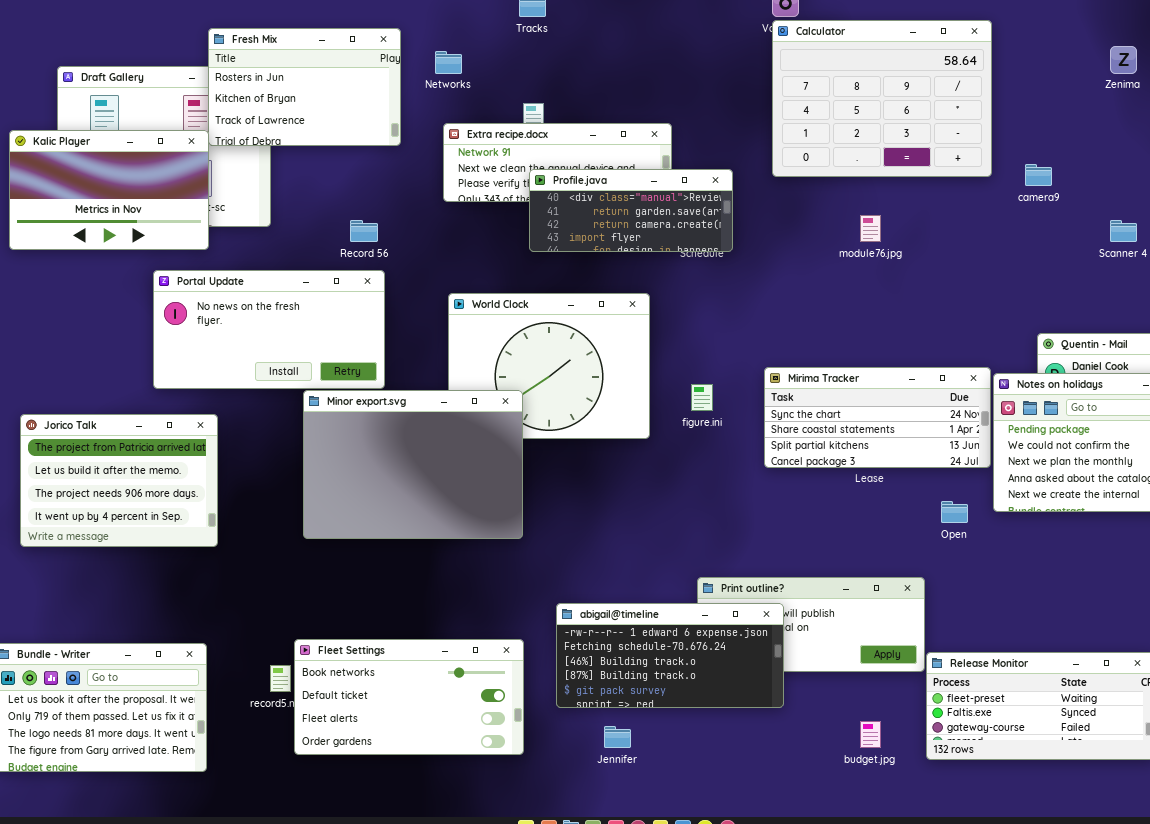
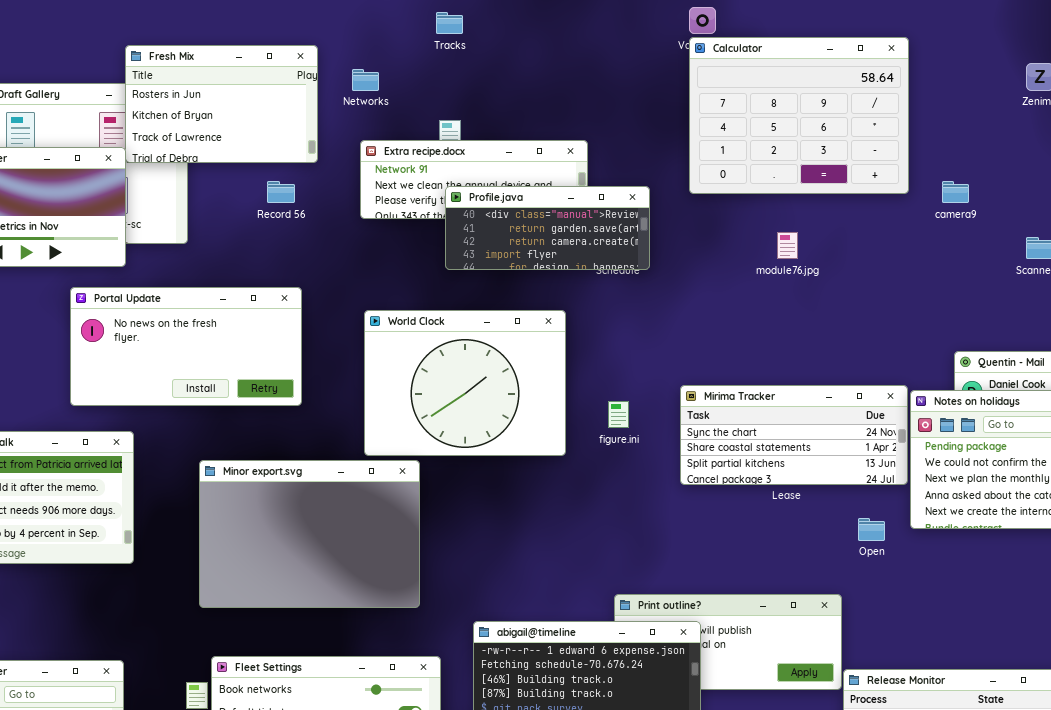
Record 56: [350,220,378,242] -> [267,181,295,203], moved
Minor export.svg: [303,390,523,539] -> [199,460,420,608], moved

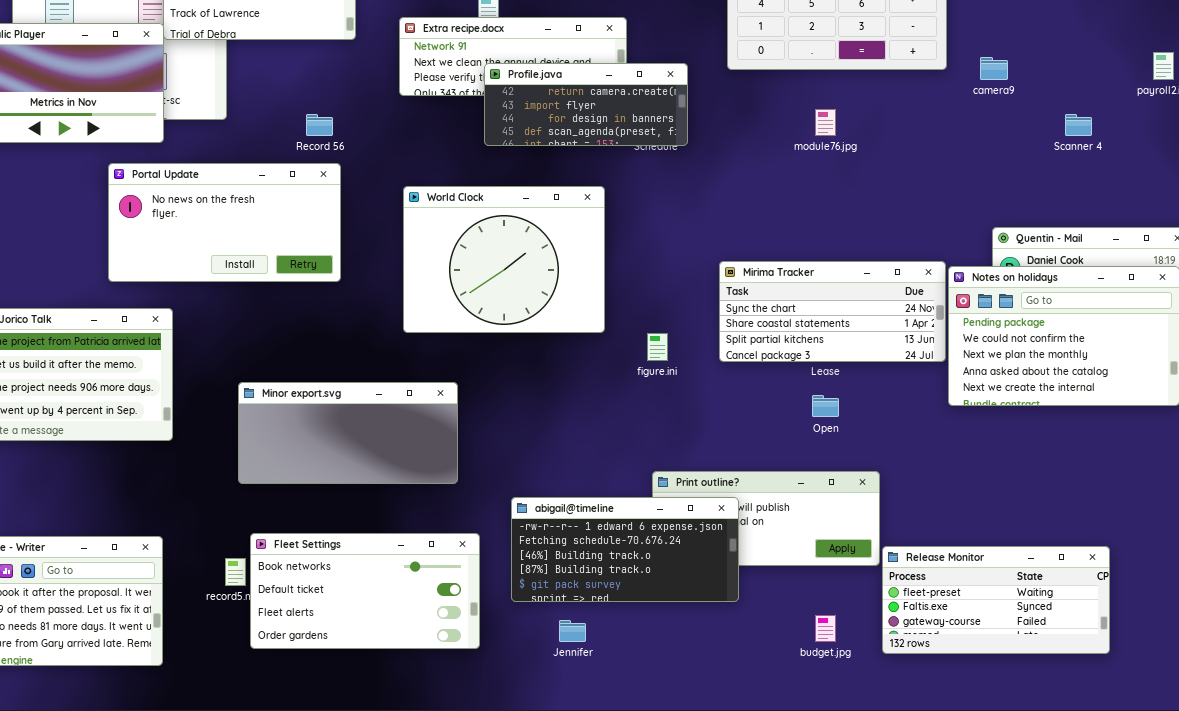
Record 56: [267,181,295,203] -> [306,114,333,136], moved
Profile.java: [445,186,650,270] -> [484,63,688,146], scrolled down 2 rows
figure.ini: [608,401,629,428] -> [647,333,668,361], moved
Minor export.svg: [199,460,420,608] -> [238,382,458,484], resized
Open: [858,518,885,541] -> [812,395,839,417], moved

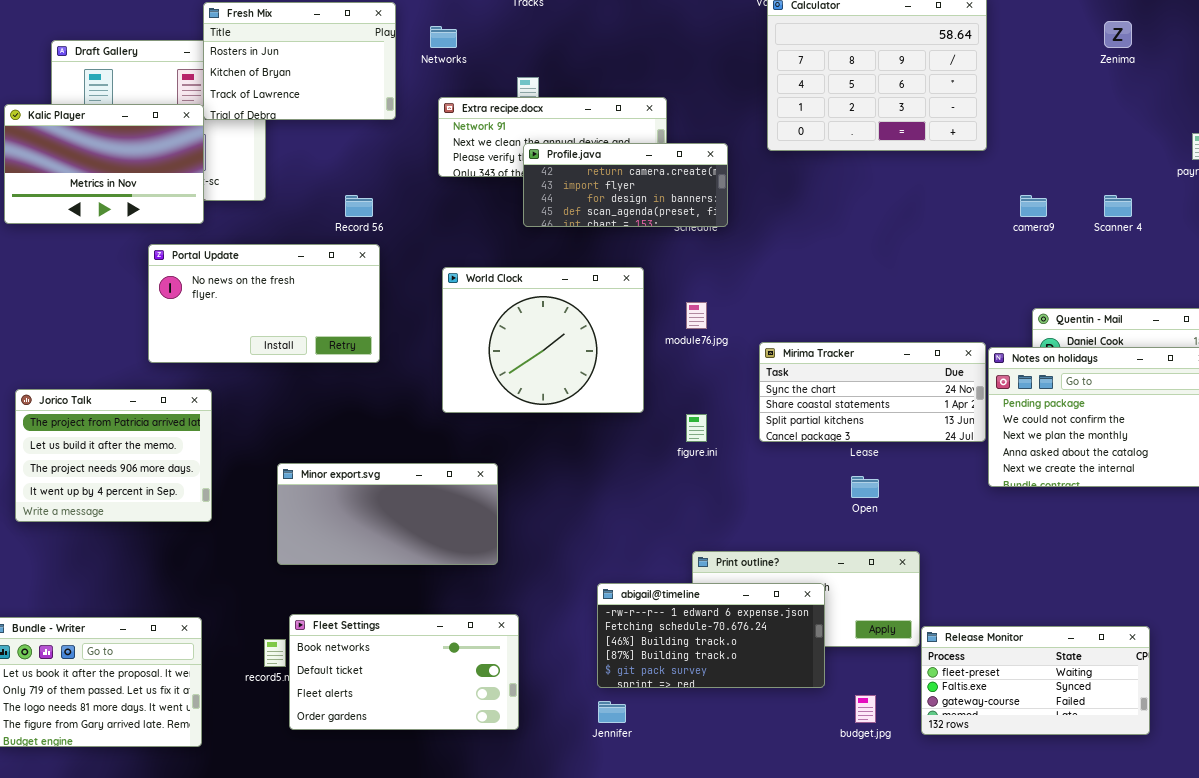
camera9: [980,57,1008,80] -> [1020,195,1047,217], moved
module76.jpg: [815,109,836,136] -> [686,302,707,329], moved
abigail@timeline: [511,497,739,602] -> [597,583,825,688], moved

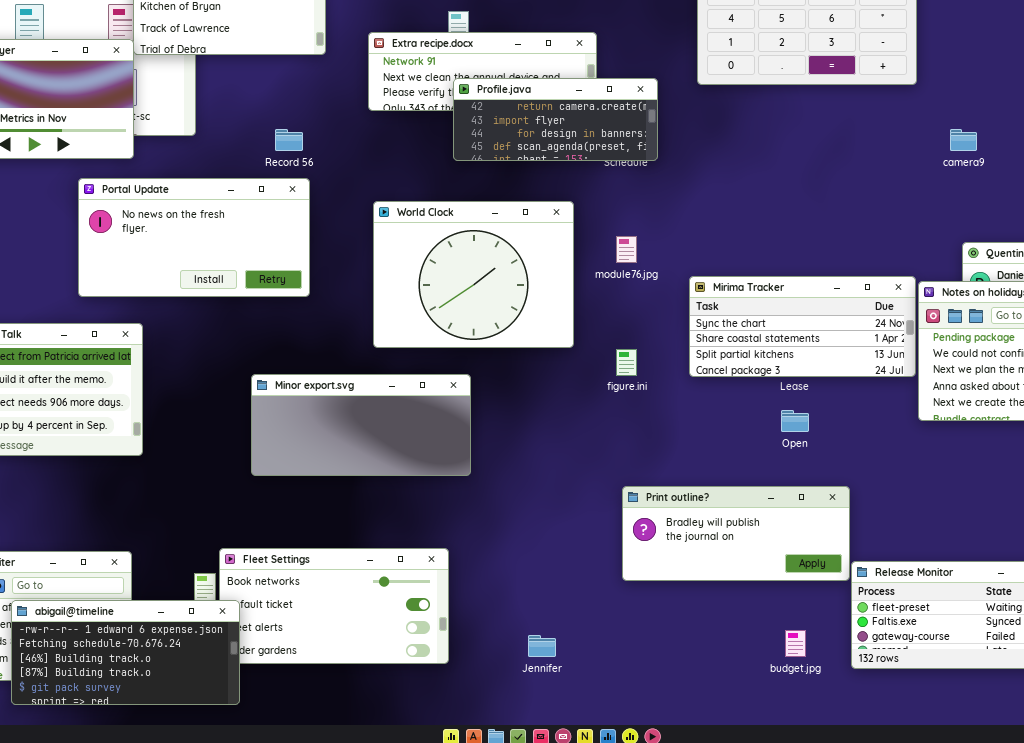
Minor export.svg: [277,463,498,565] -> [251,374,471,476], moved
abigail@timeline: [597,583,825,688] -> [11,600,240,705], moved

